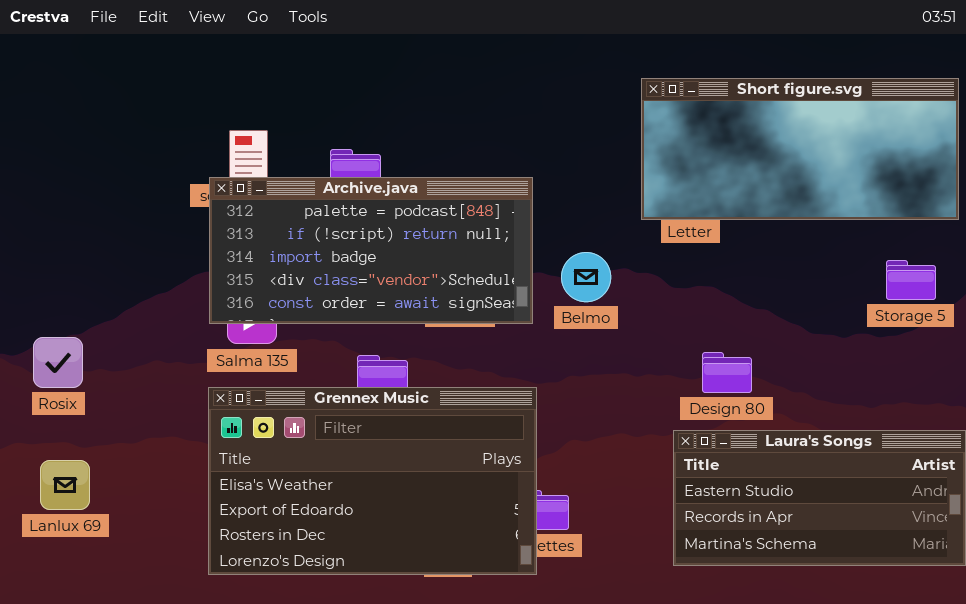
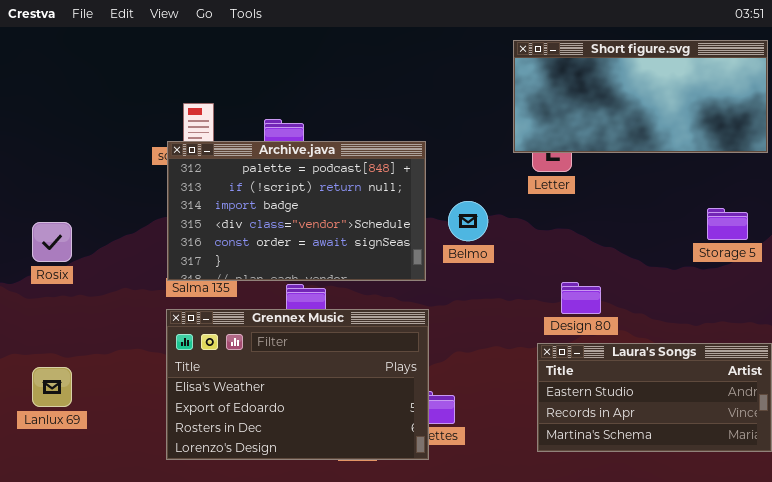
Short figure.svg: [641,78,959,220] -> [513,40,768,153], moved
Archive.java: [209,177,533,324] -> [167,141,426,281], resized
Rosix: [33,337,83,388] -> [32,222,72,262], moved

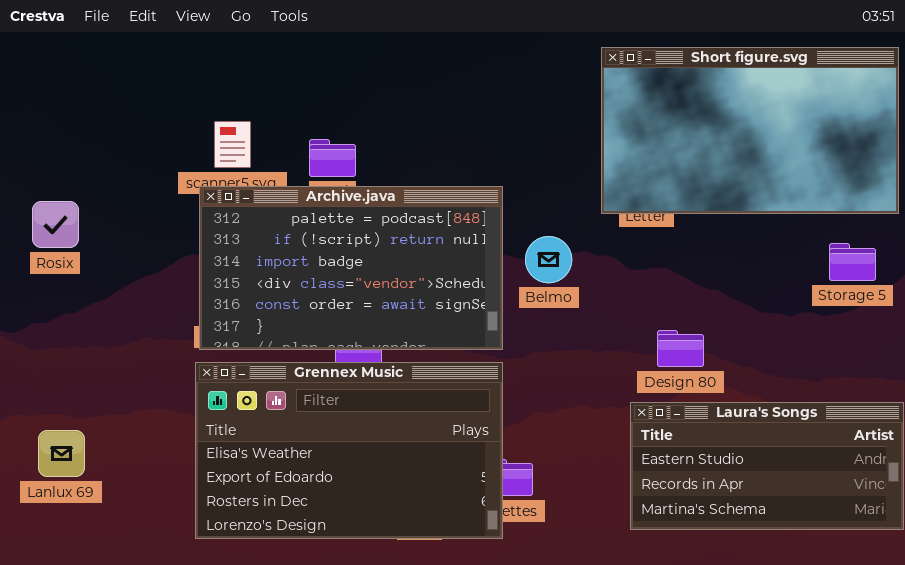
Short figure.svg: [513,40,768,153] -> [601,47,899,214], resized
Archive.java: [167,141,426,281] -> [199,186,503,350], moved
Rosix: [32,222,72,262] -> [32,201,79,248], moved

